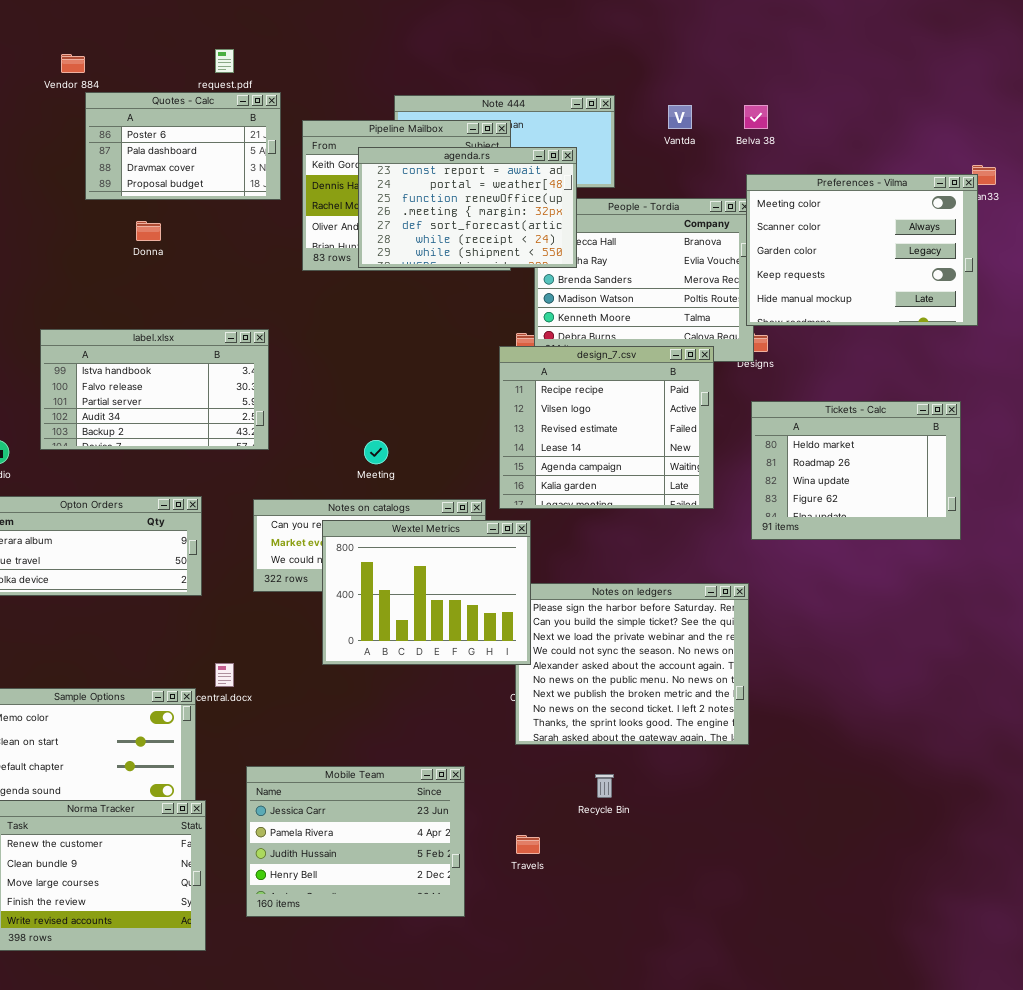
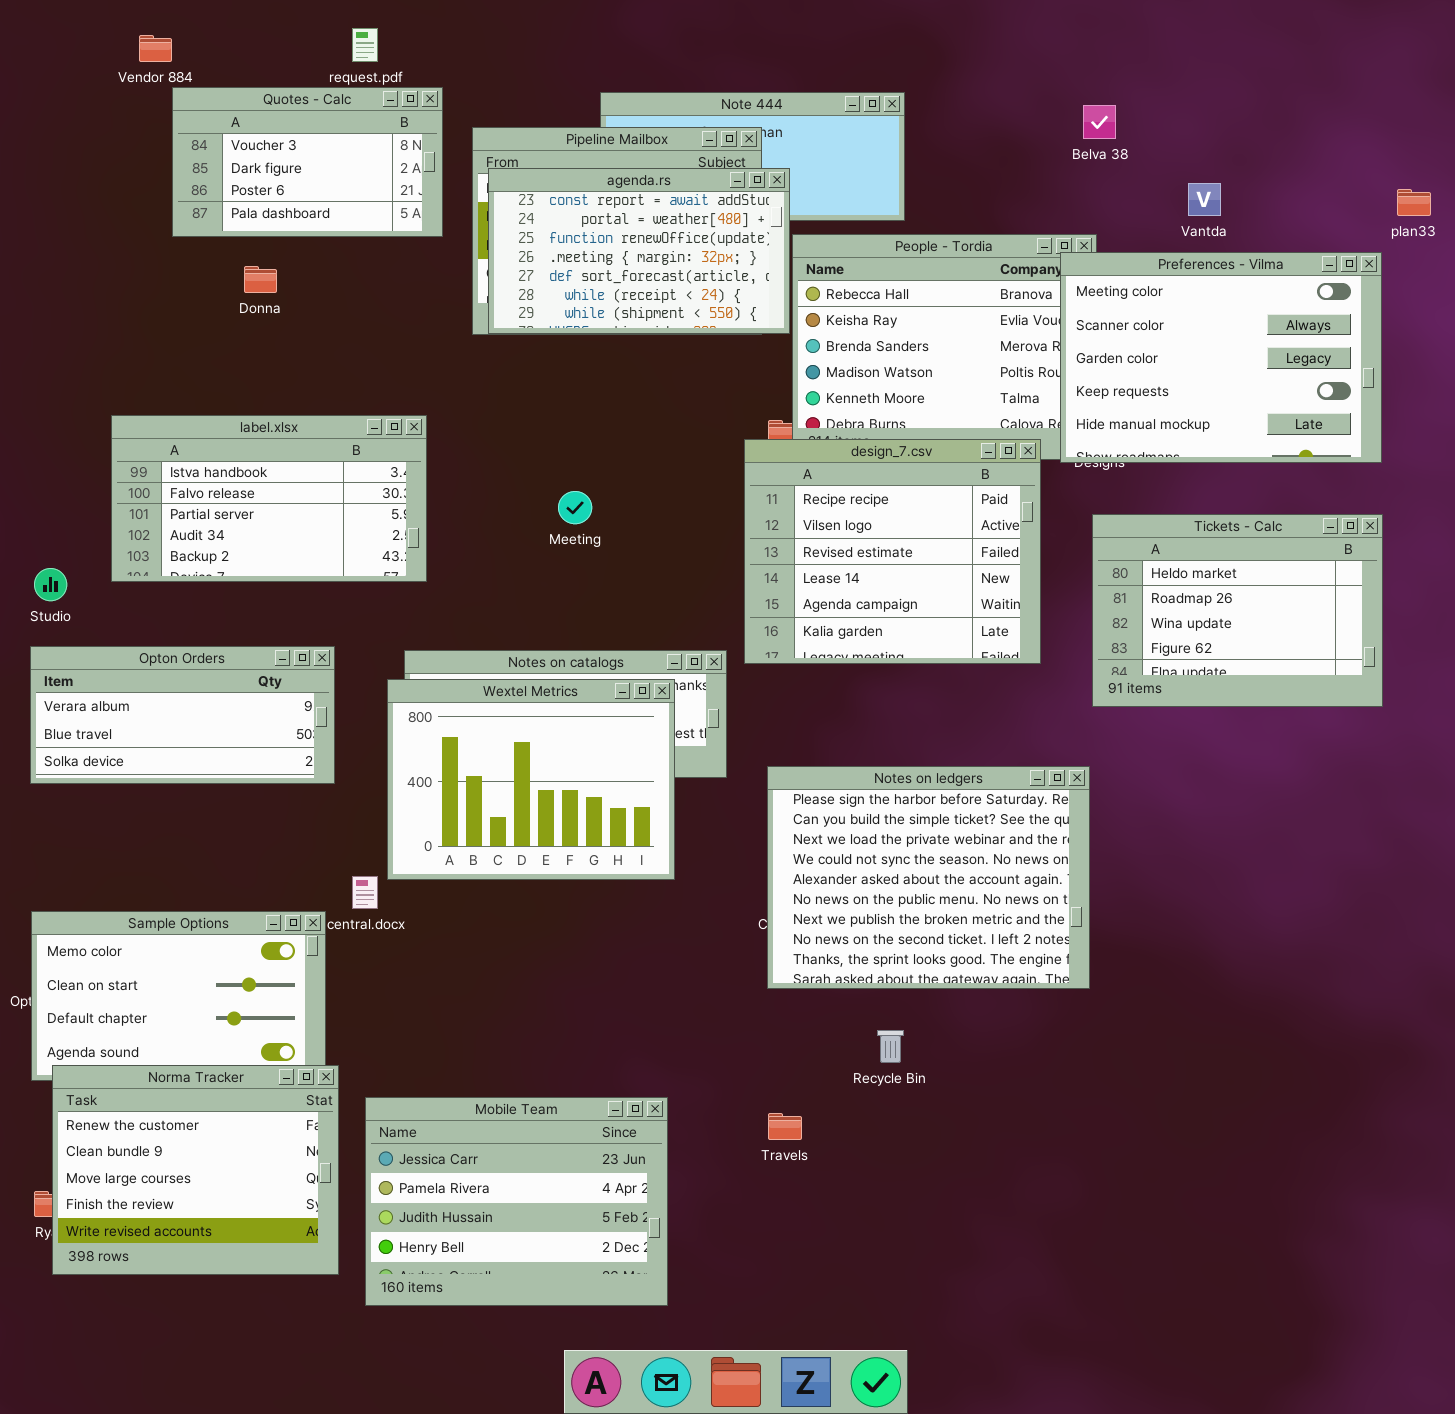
Quotes - Calc: [85,92,281,200] -> [172,87,443,237], scrolled up 2 rows
Vantda: [668,105,692,129] -> [1188,183,1221,216], moved
agenda.rs: [358,147,577,268] -> [488,168,790,334], moved
Preferences - Vilma: [746,174,978,326] -> [1060,252,1382,463], moved
Meeting: [364,440,388,464] -> [558,491,592,524], moved
Wextel Metrics: [322,520,531,665] -> [387,679,675,880], moved
Mobile Team: [246,766,465,917] -> [365,1097,668,1306], moved

